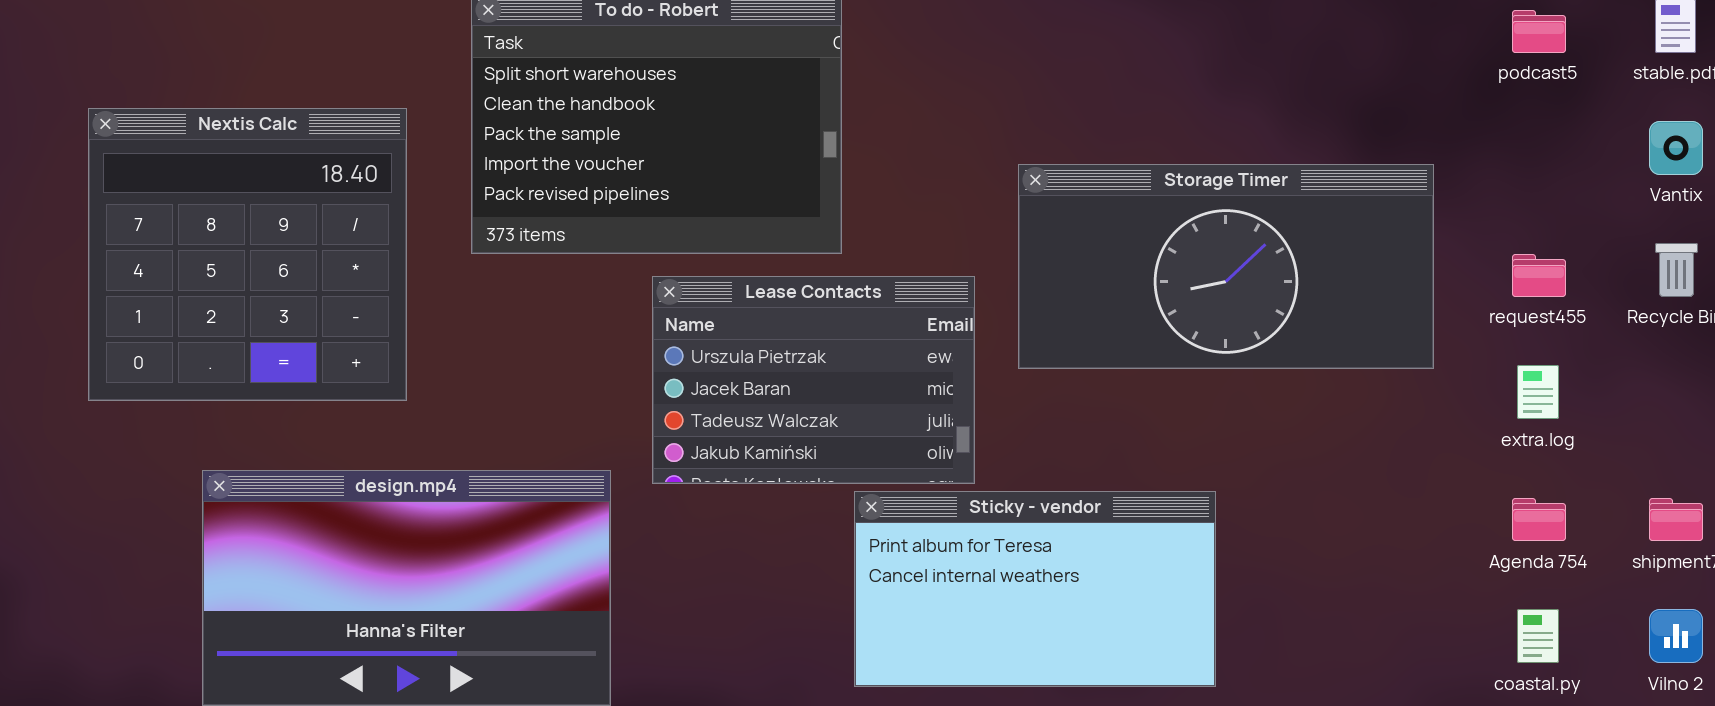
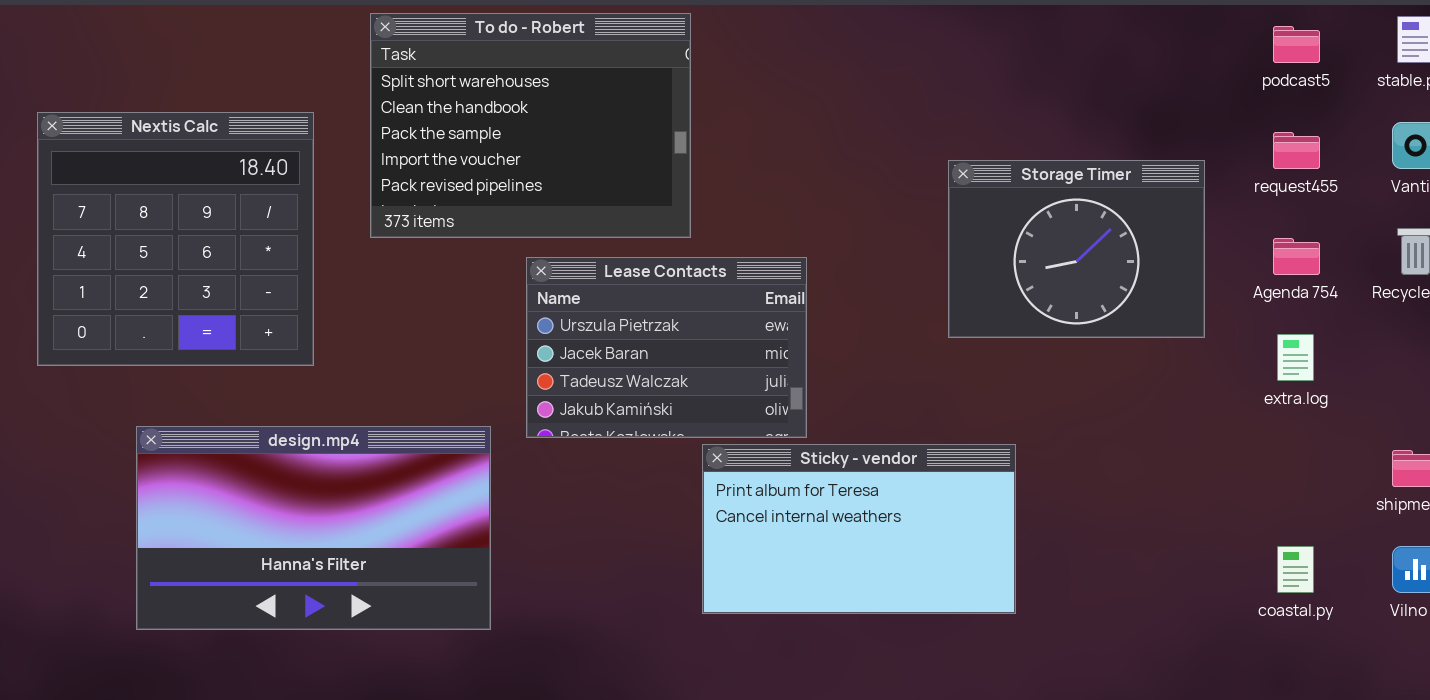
Storage Timer: [1018,164,1434,369] -> [948,160,1205,338], resized
request455: [1512,254,1566,297] -> [1273,132,1320,169], moved
Agenda 754: [1512,498,1566,541] -> [1273,238,1320,275], moved

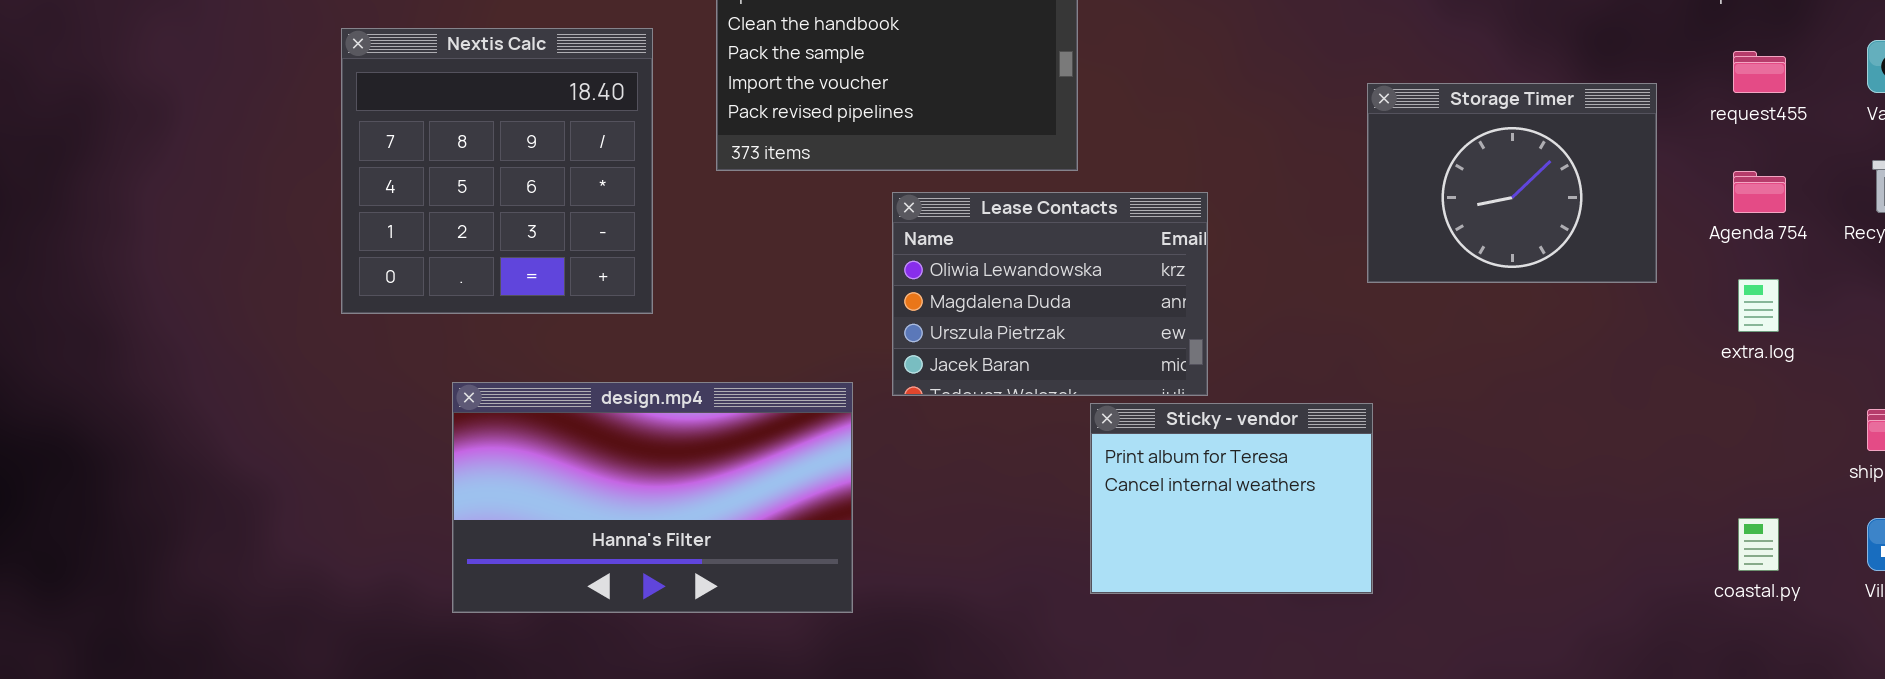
Lease Contacts: [526,257,807,438] -> [892,192,1208,396], scrolled up 2 rows
Sticky - vendor: [702,444,1016,614] -> [1090,403,1373,594], resized

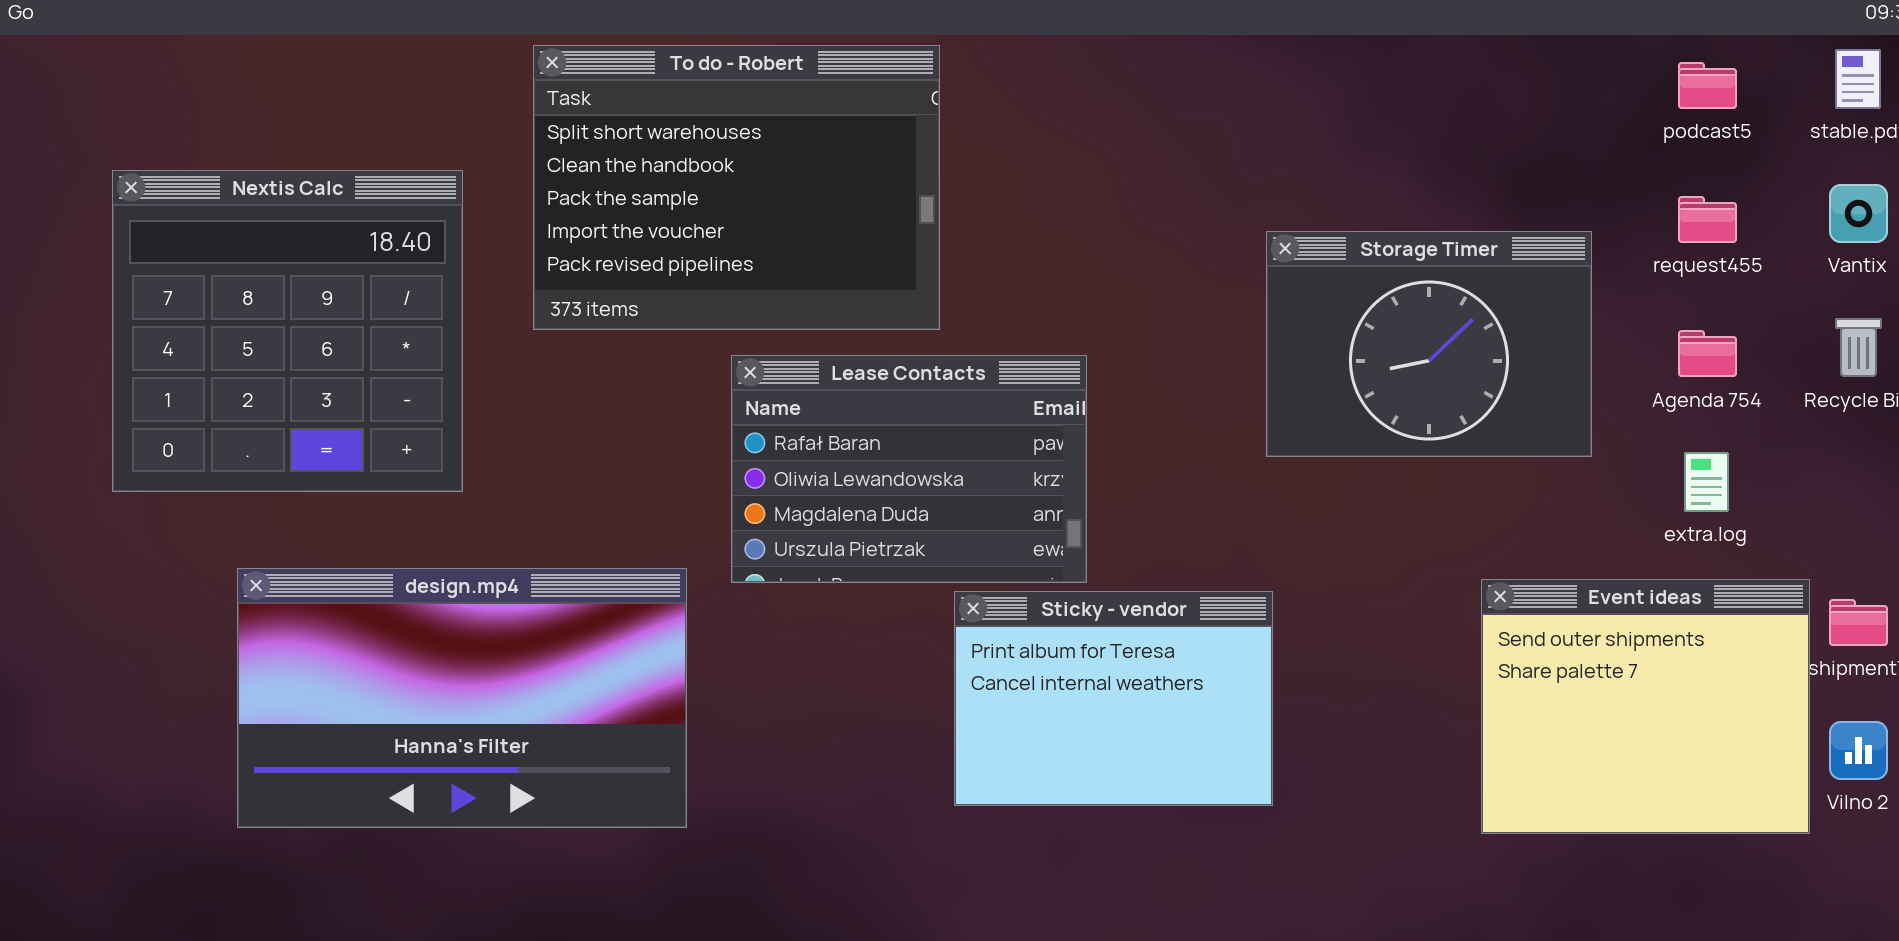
Lease Contacts: [892,192,1208,396] -> [731,355,1087,583], scrolled up 1 row
Event ideas: none -> [1481,579,1810,834], opened

